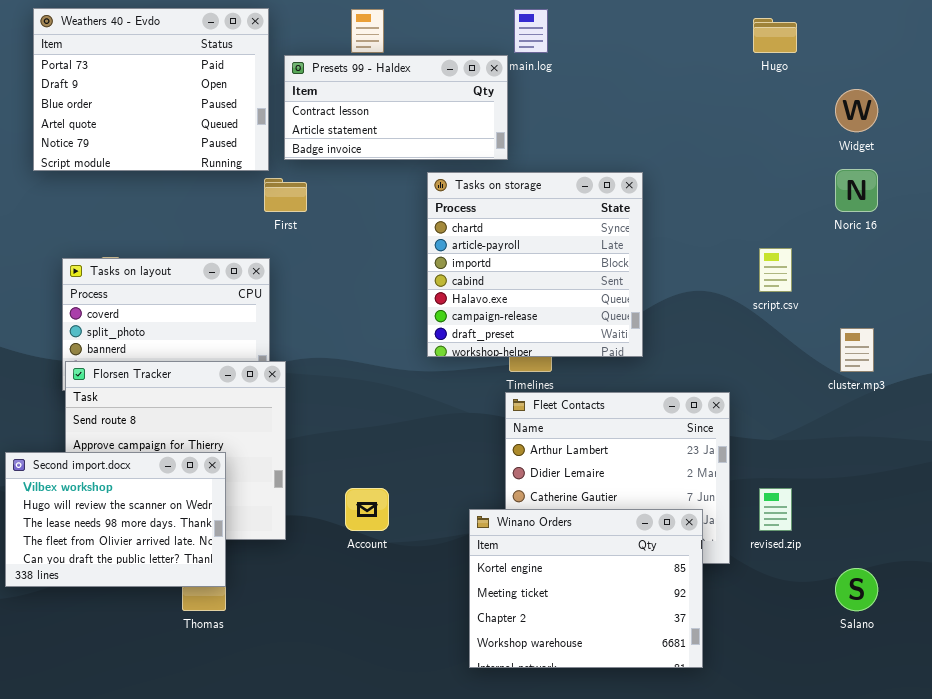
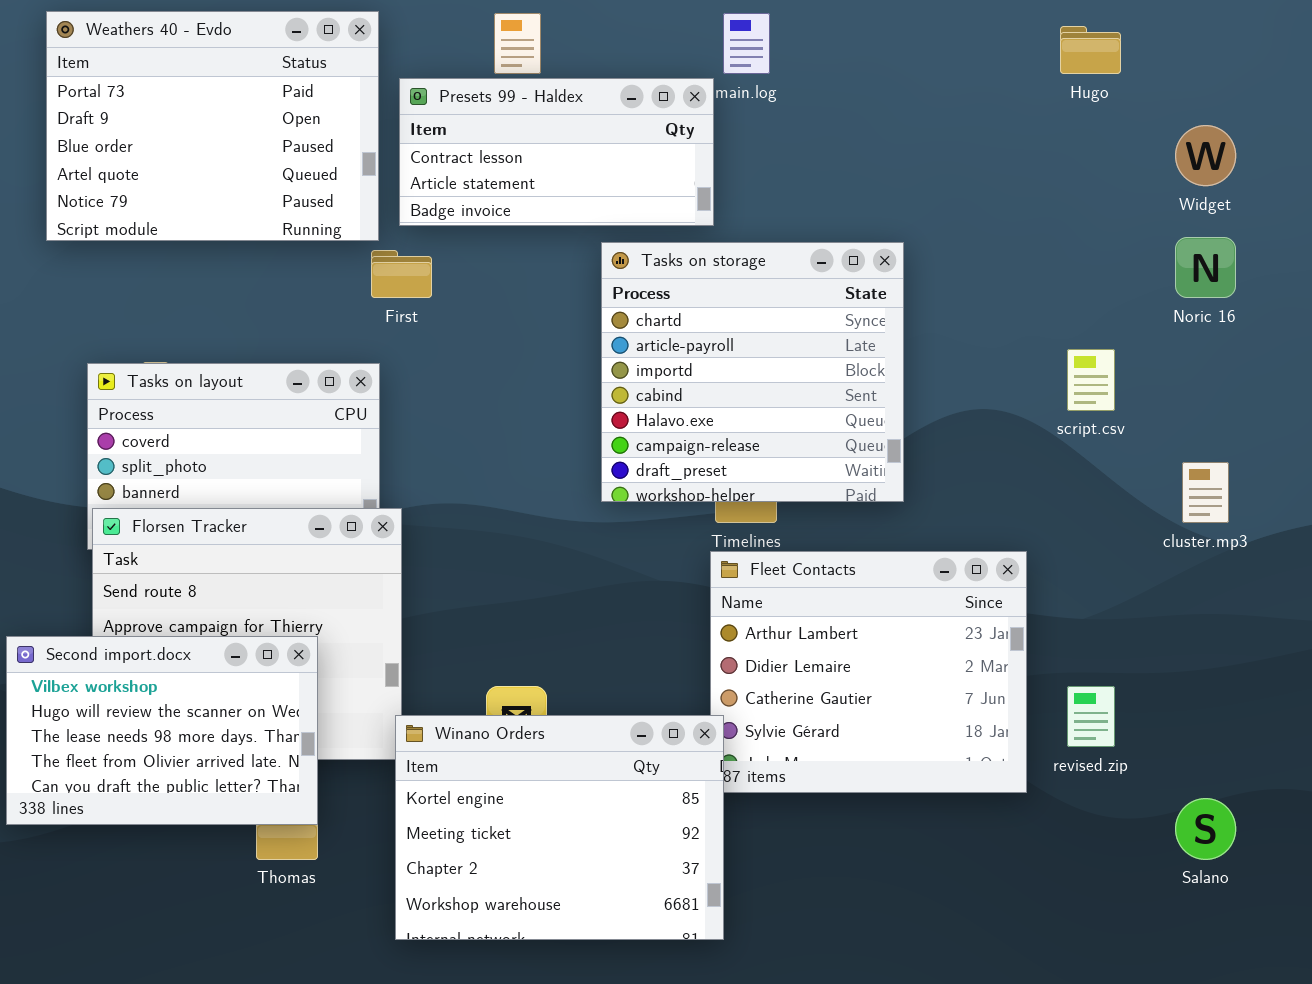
Winano Orders: [469,509,703,668] -> [395,715,724,940], moved

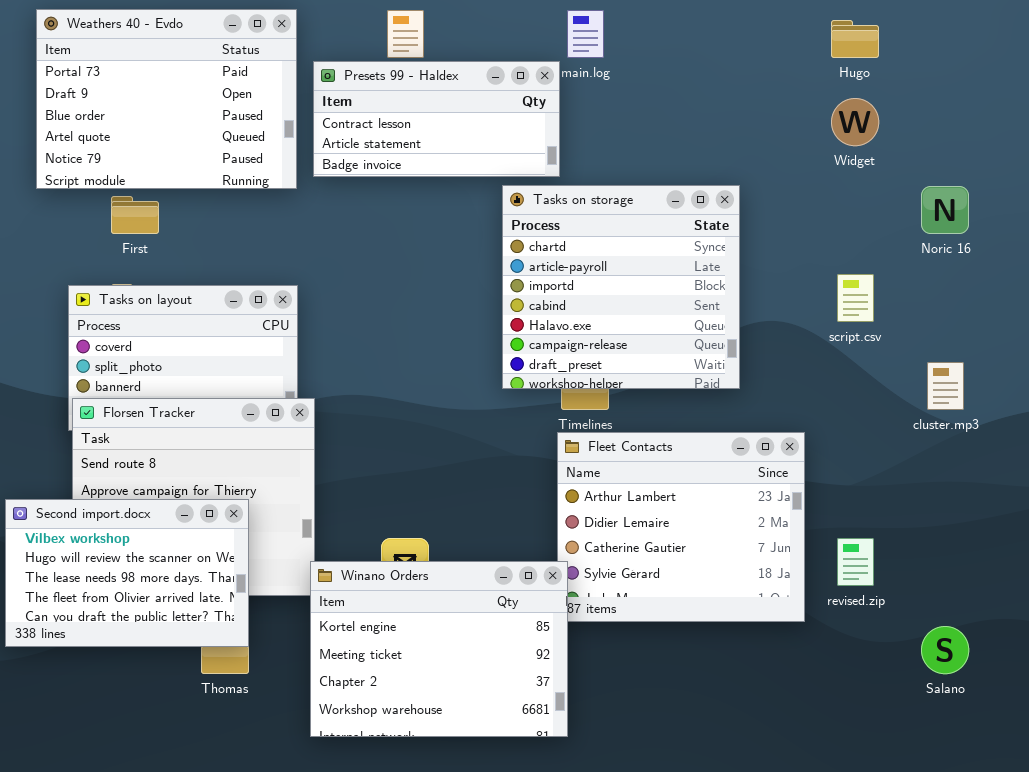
Widget: [1175,125,1236,186] -> [831,98,879,146], moved
Tasks on storage: [601,242,904,502] -> [502,185,740,389], moved
First: [371,250,432,298] -> [111,196,159,234], moved

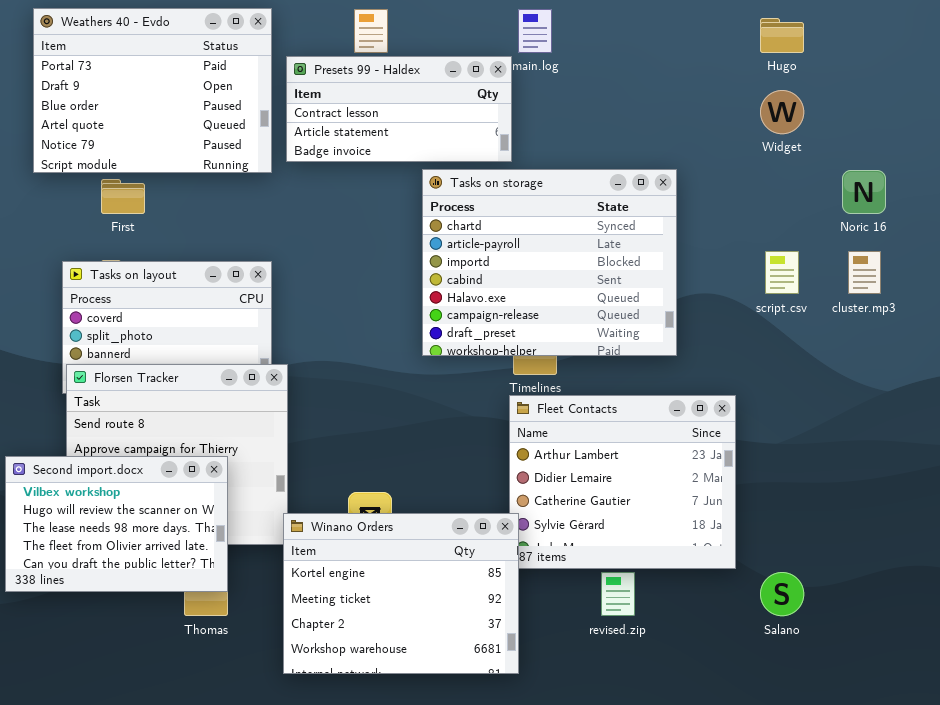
Tasks on storage: [502,185,740,389] -> [422,169,677,356], resized
cluster.mp3: [927,362,964,410] -> [848,251,881,294], moved
revised.zip: [837,538,874,586] -> [601,572,635,616], moved
Salano: [921,626,969,674] -> [760,572,804,616], moved

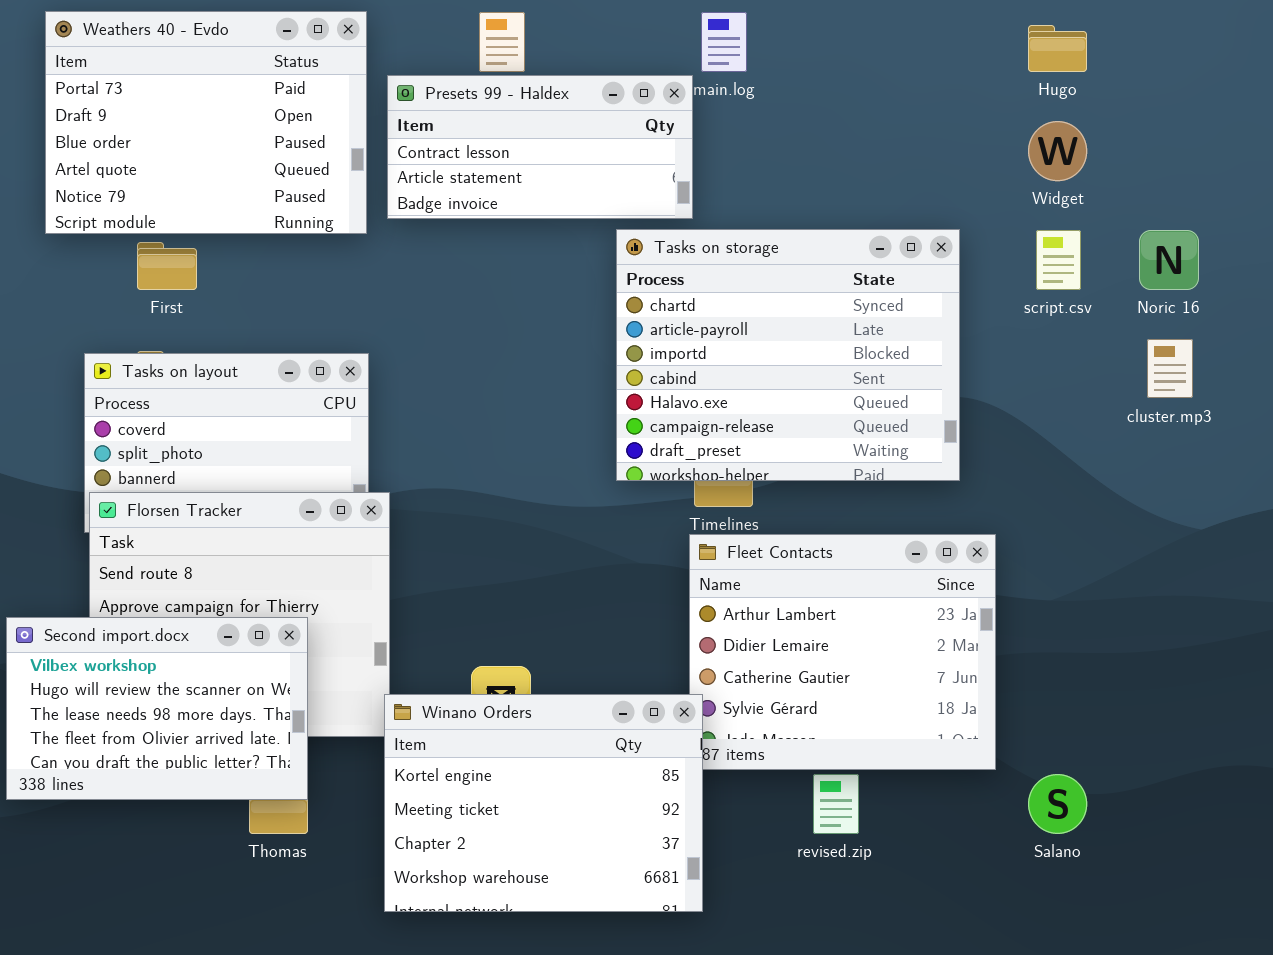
Tasks on storage: [422,169,677,356] -> [616,229,960,481], moved
script.csv: [765,251,799,294] -> [1036,230,1081,290], moved

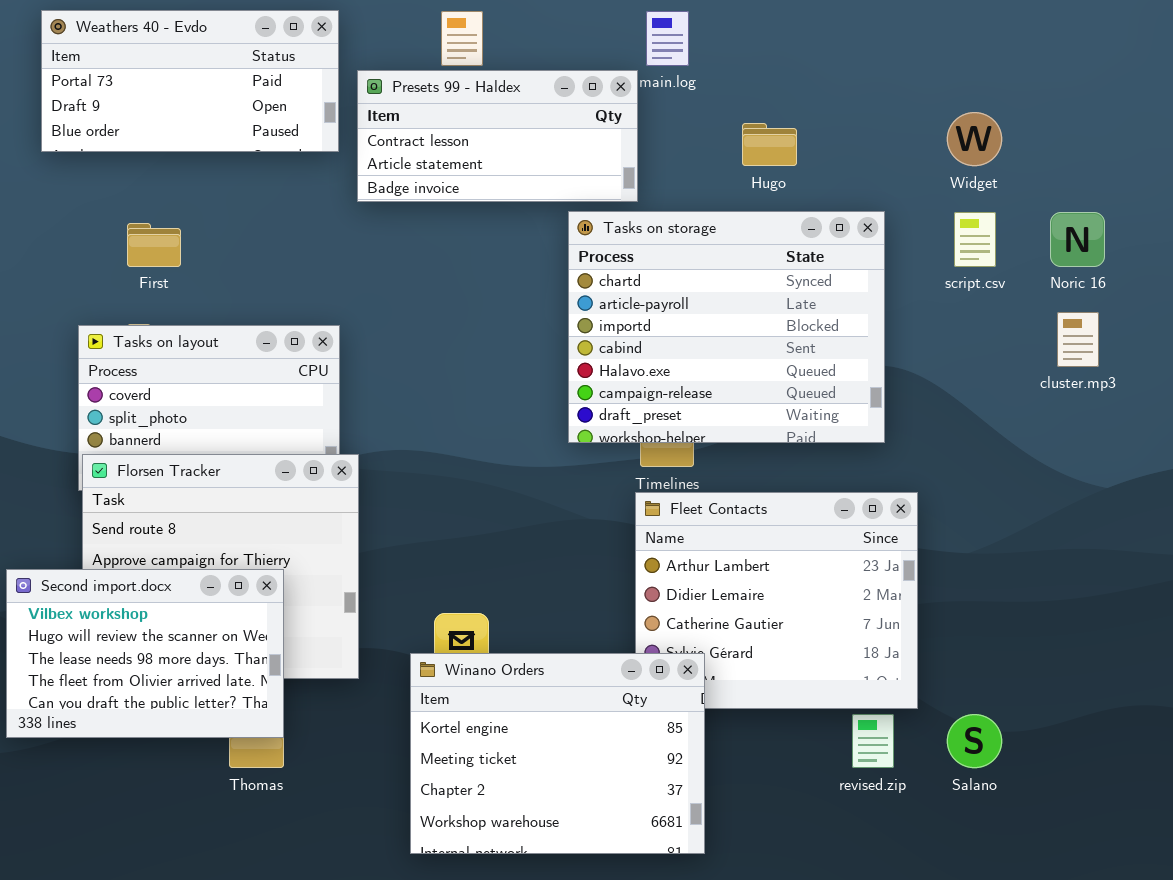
Weathers 40 - Evdo: [45,11,367,234] -> [41,10,339,152], resized
Hugo: [1028,25,1087,72] -> [742,123,797,166], moved
Winano Orders: [384,694,703,912] -> [410,653,705,854], moved
revised.zip: [813,774,859,834] -> [852,714,894,768], moved

